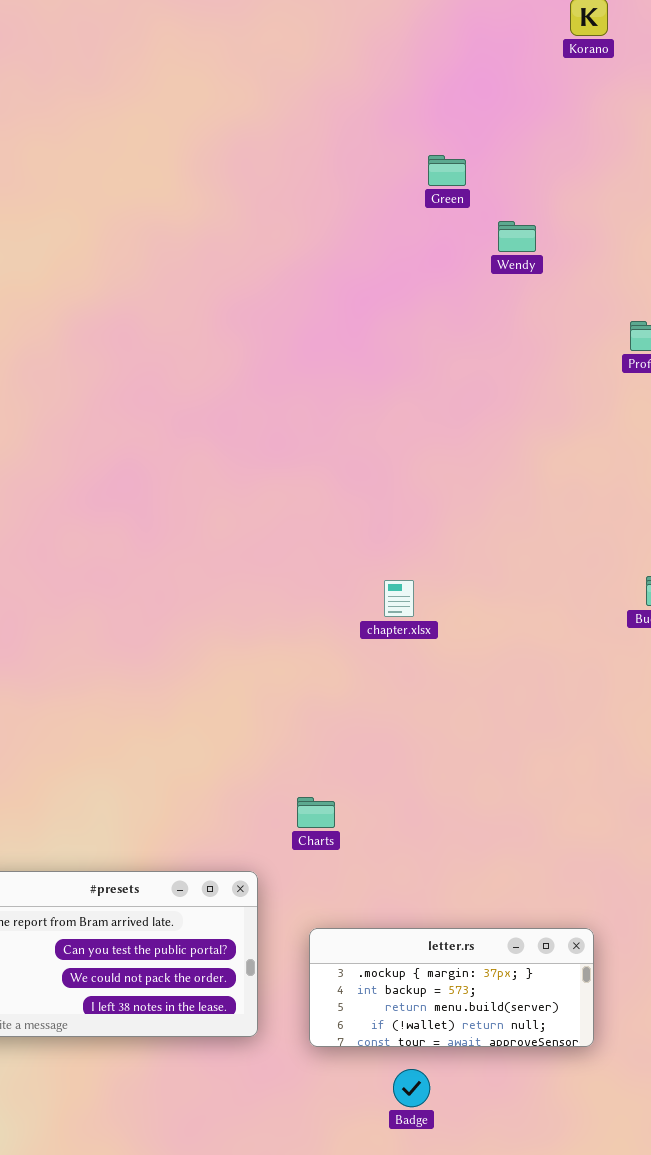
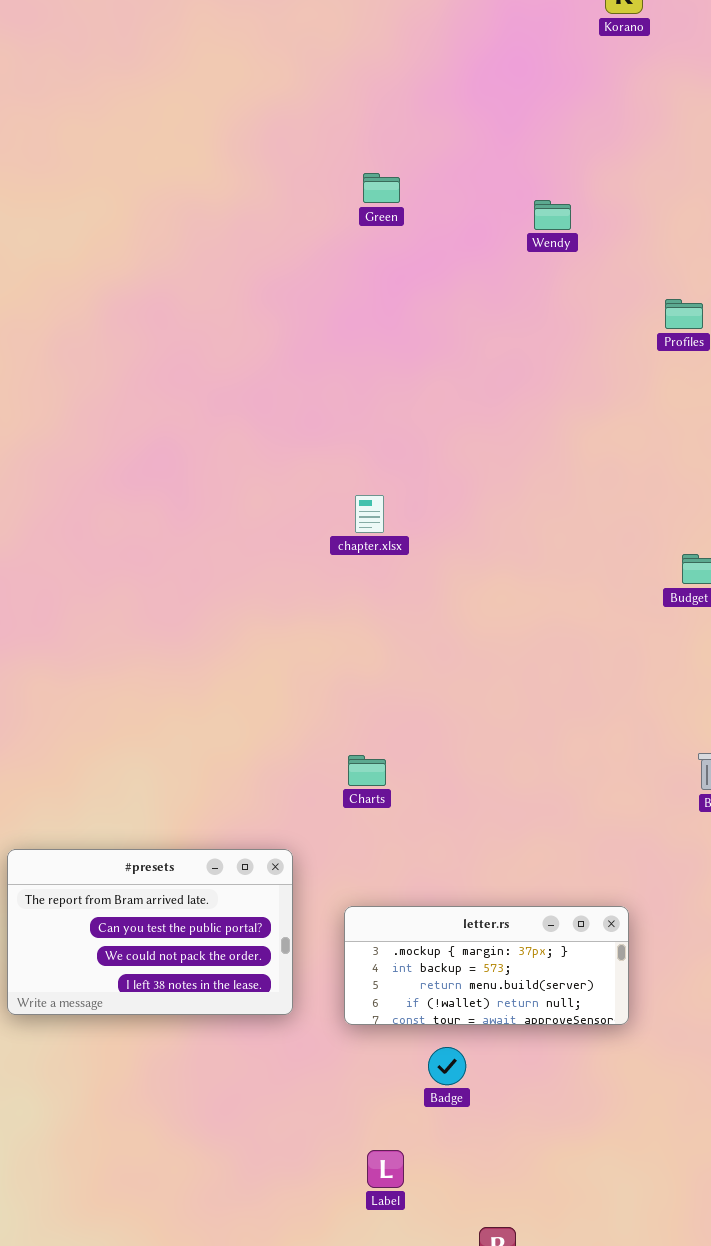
Green: [428,155,466,186] -> [363,173,400,203], moved
chapter.xlsx: [384,580,414,617] -> [355,495,384,533], moved
Charts: [297,797,335,828] -> [348,755,386,786], moved

